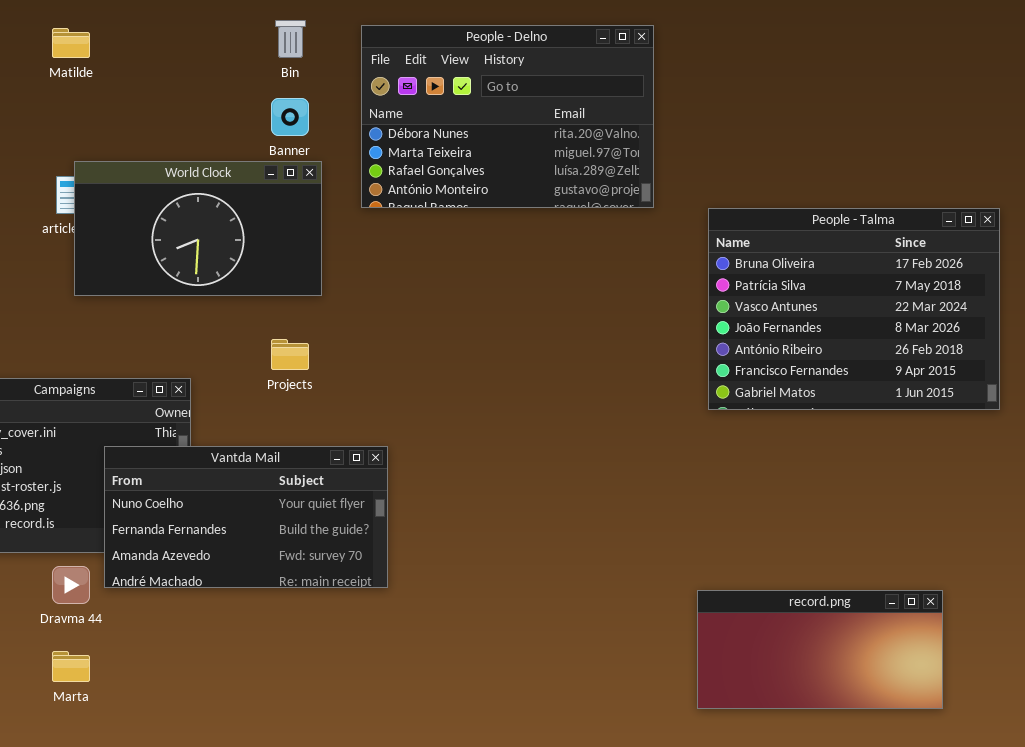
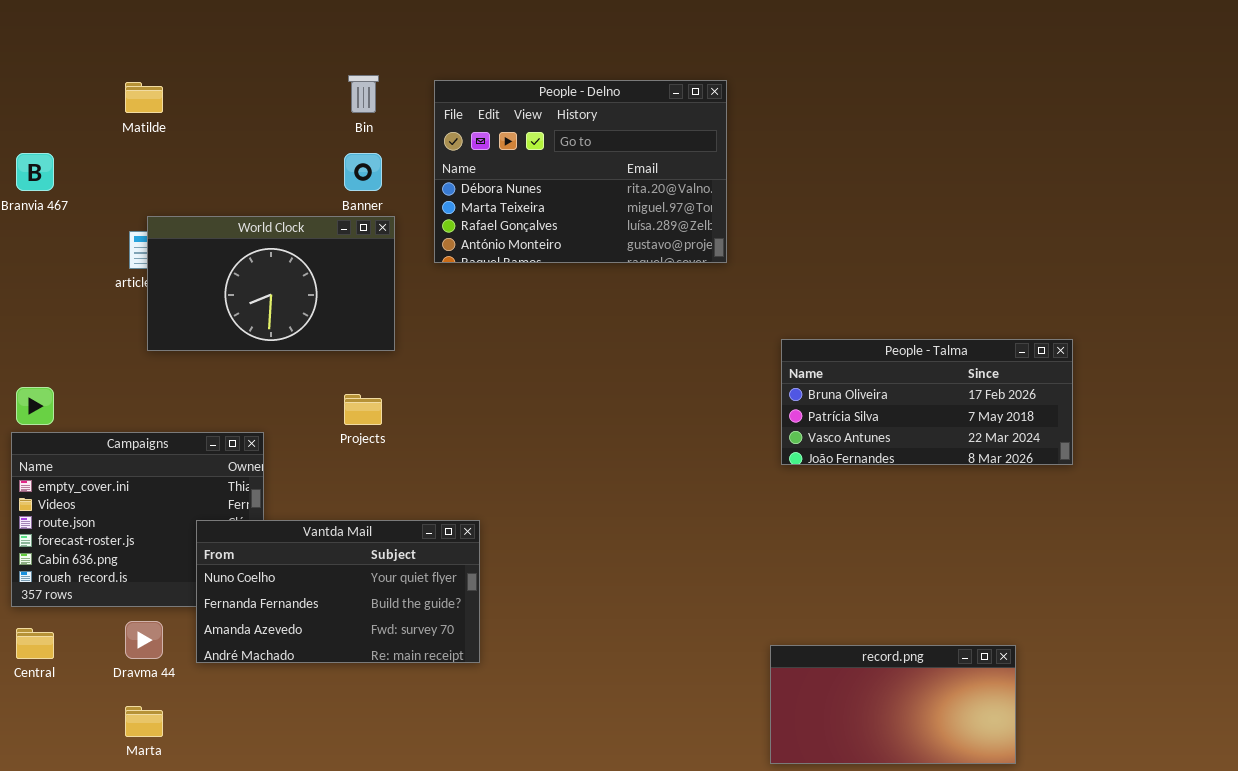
People - Talma: [708,208,1000,410] -> [781,339,1073,465], resized
Vantda Mail: [104,446,388,588] -> [196,520,480,663], moved

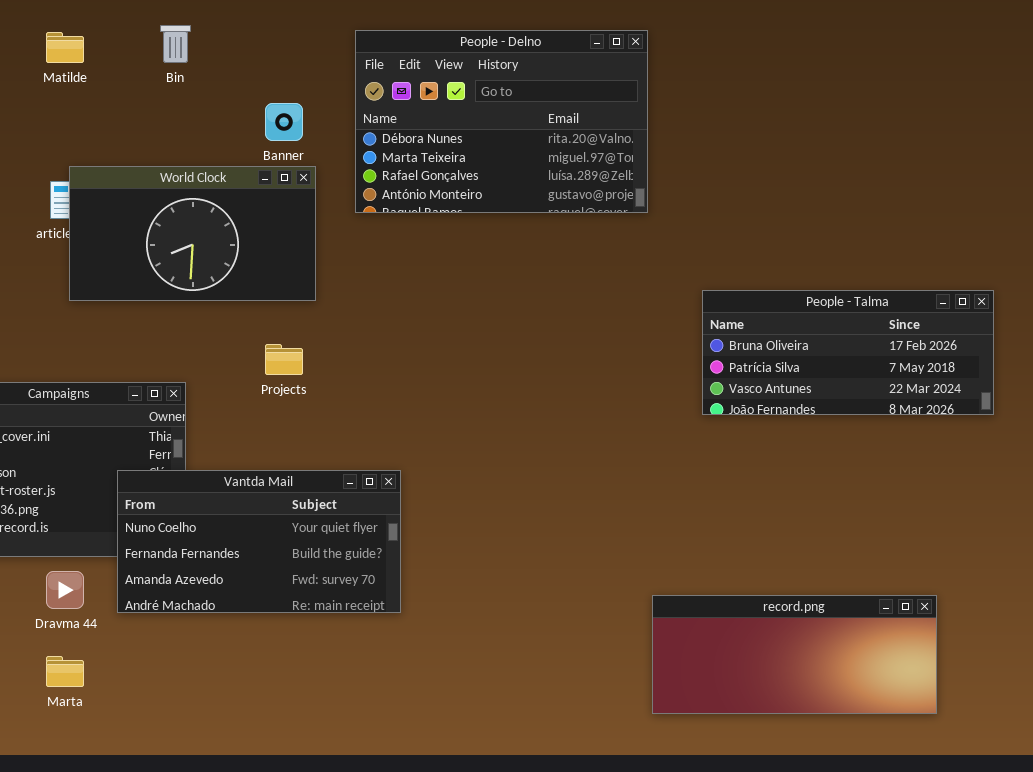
Bin: [348,75,379,113] -> [160,25,191,63], moved
record.png: [770,645,1016,764] -> [652,595,937,714], resized

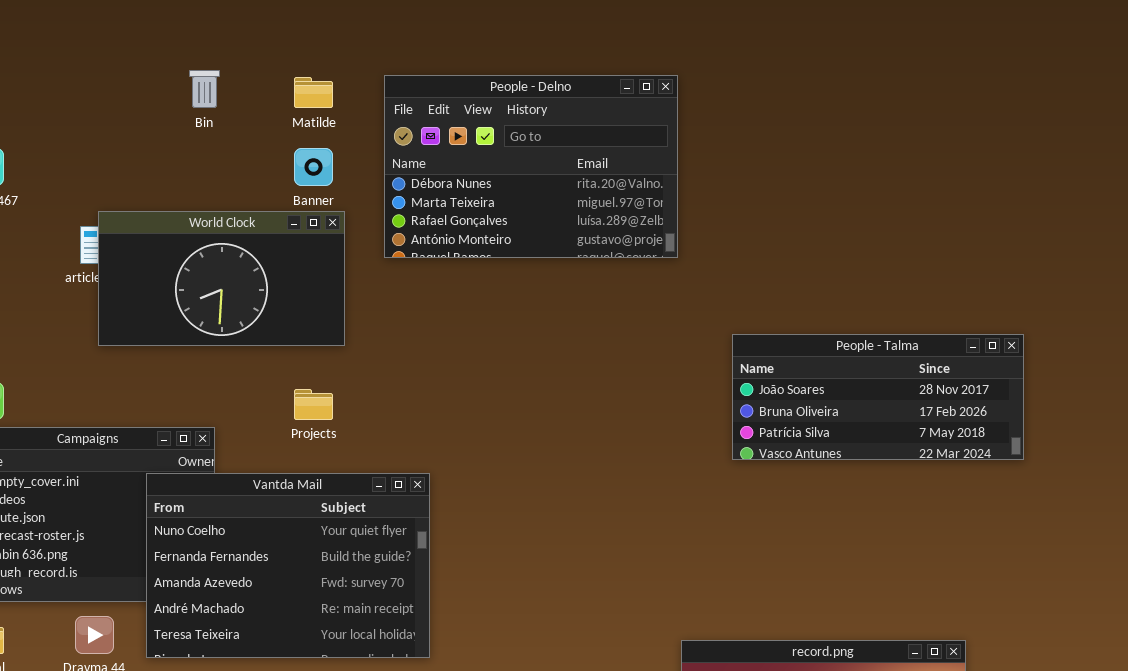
Matilde: [46,32,84,63] -> [294,77,333,108], moved
People - Talma: [702,290,994,415] -> [732,334,1024,460], scrolled up 1 row
Vantda Mail: [117,470,401,613] -> [146,473,430,658], resized

